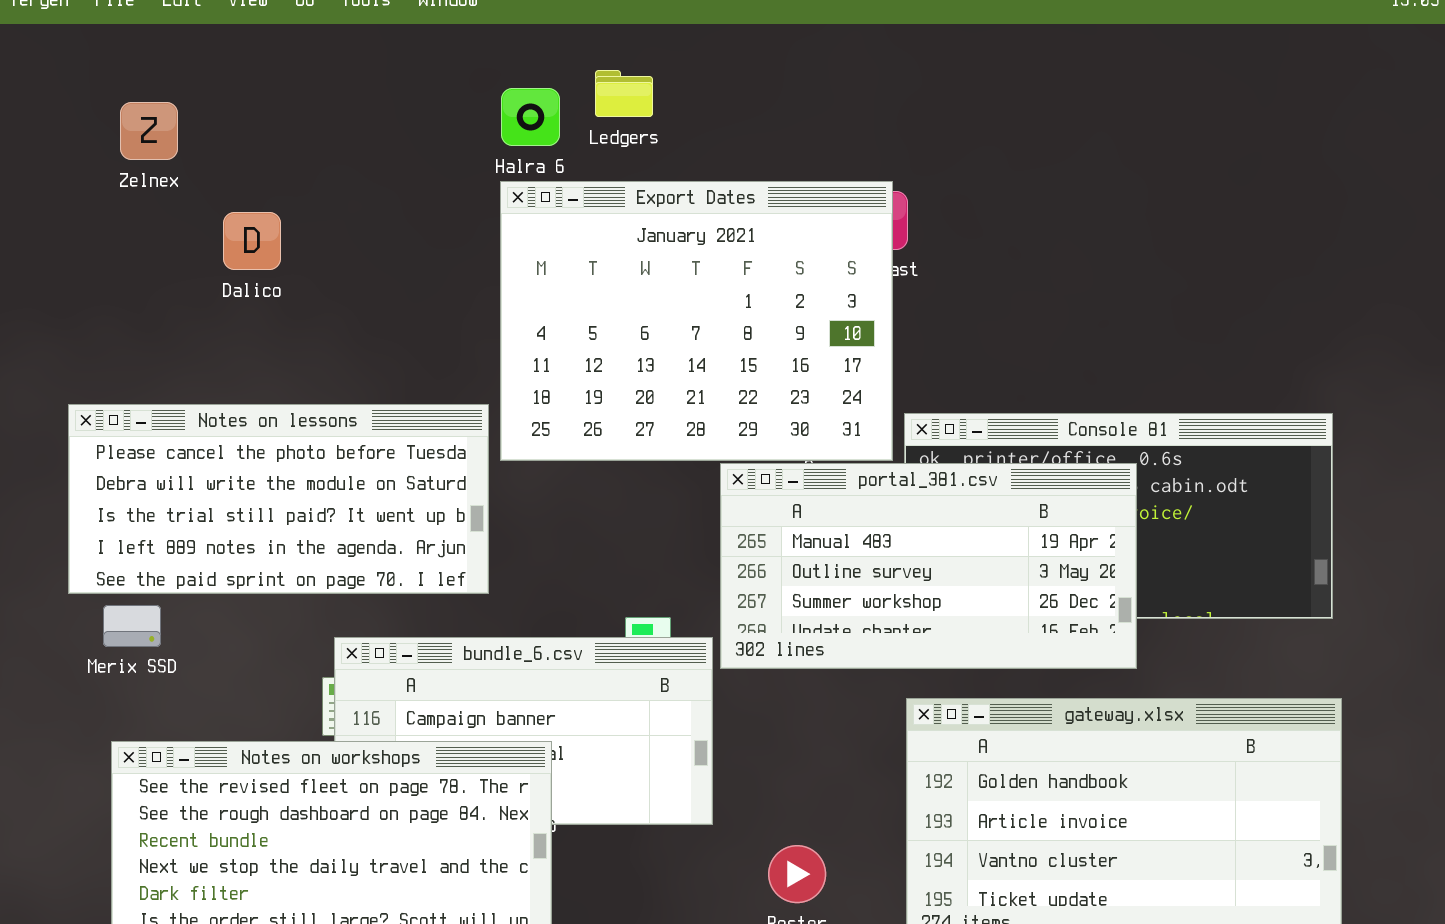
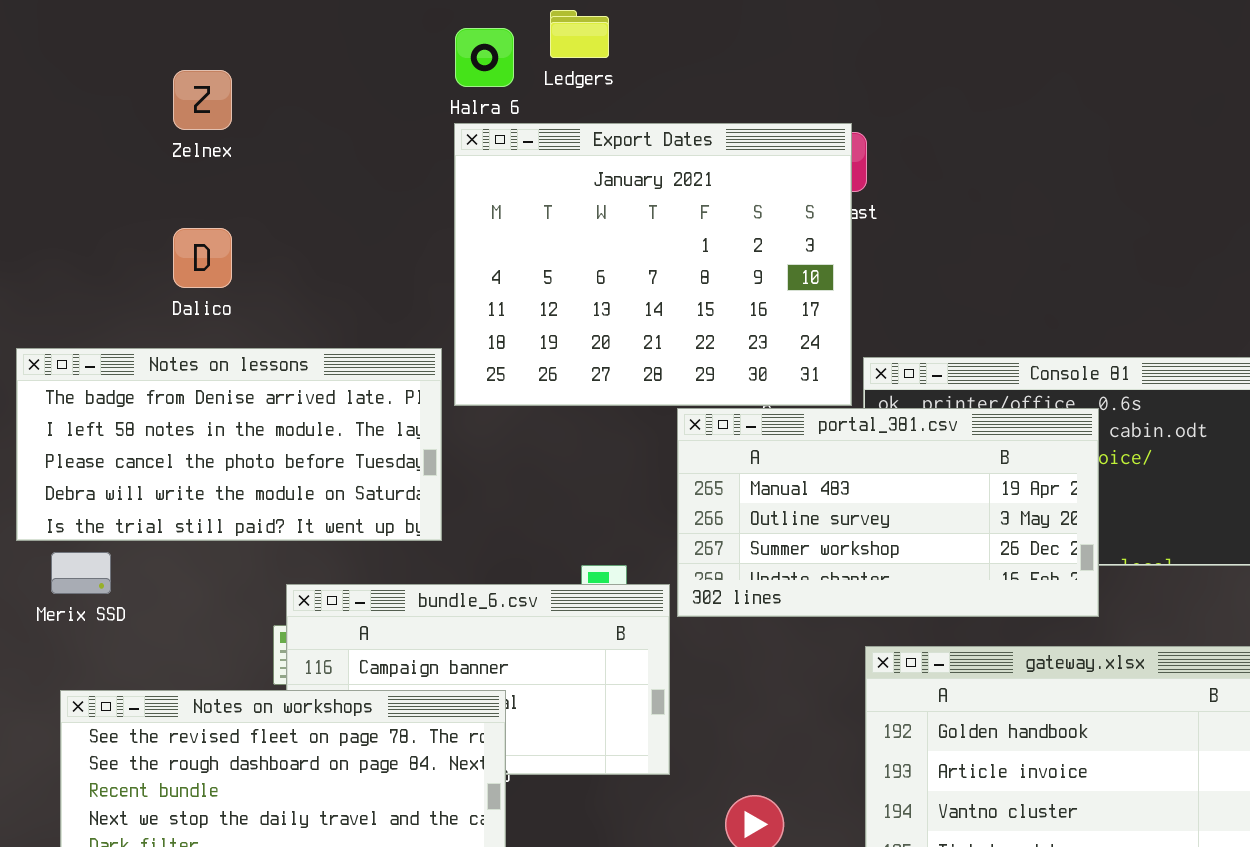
Zelnex: [120,102,178,160] -> [173,70,232,130], moved
Dalico: [223,212,281,270] -> [173,228,232,288], moved
Notes on lessons: [68,404,489,594] -> [16,348,442,541], scrolled up 2 rows

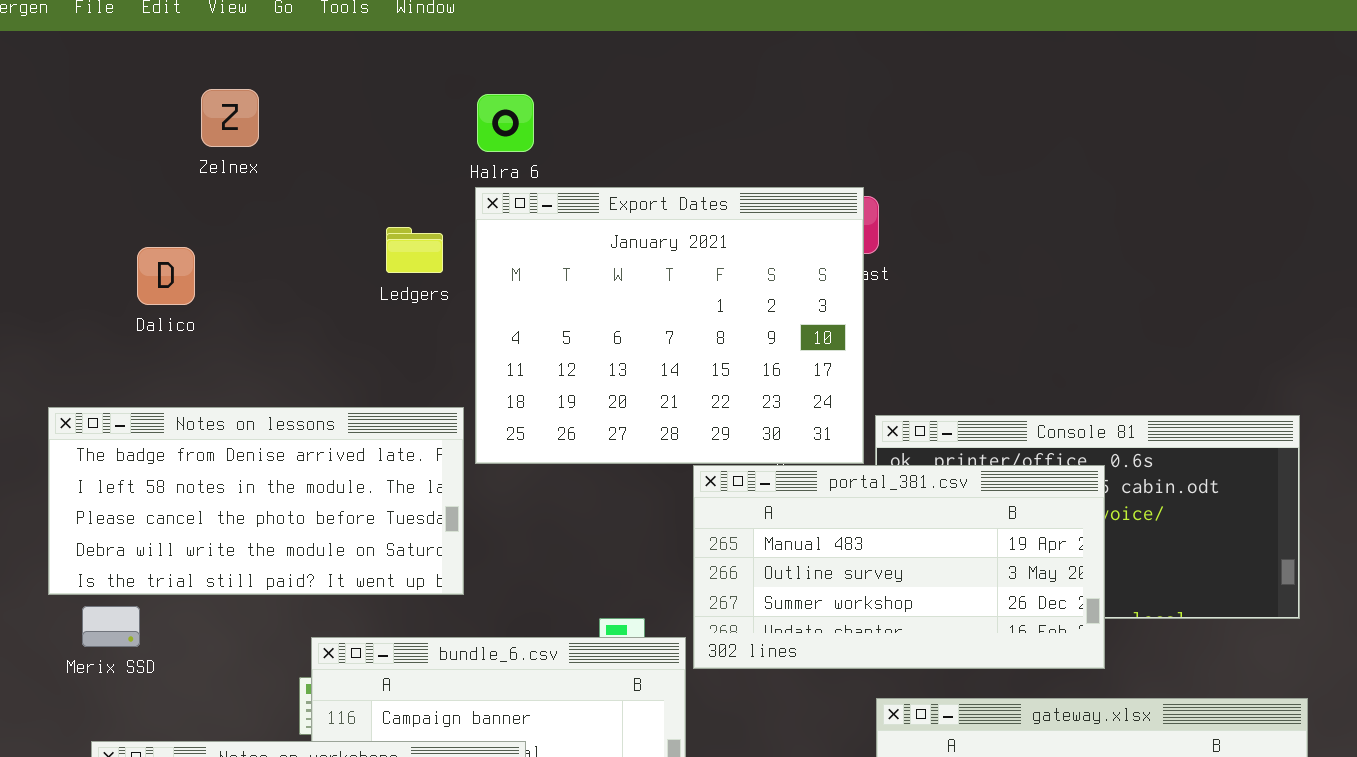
Ledgers: [550,10,609,58] -> [386,227,443,273], moved
Zelnex: [173,70,232,130] -> [201,89,259,147], moved
Dalico: [173,228,232,288] -> [137,247,195,305], moved

